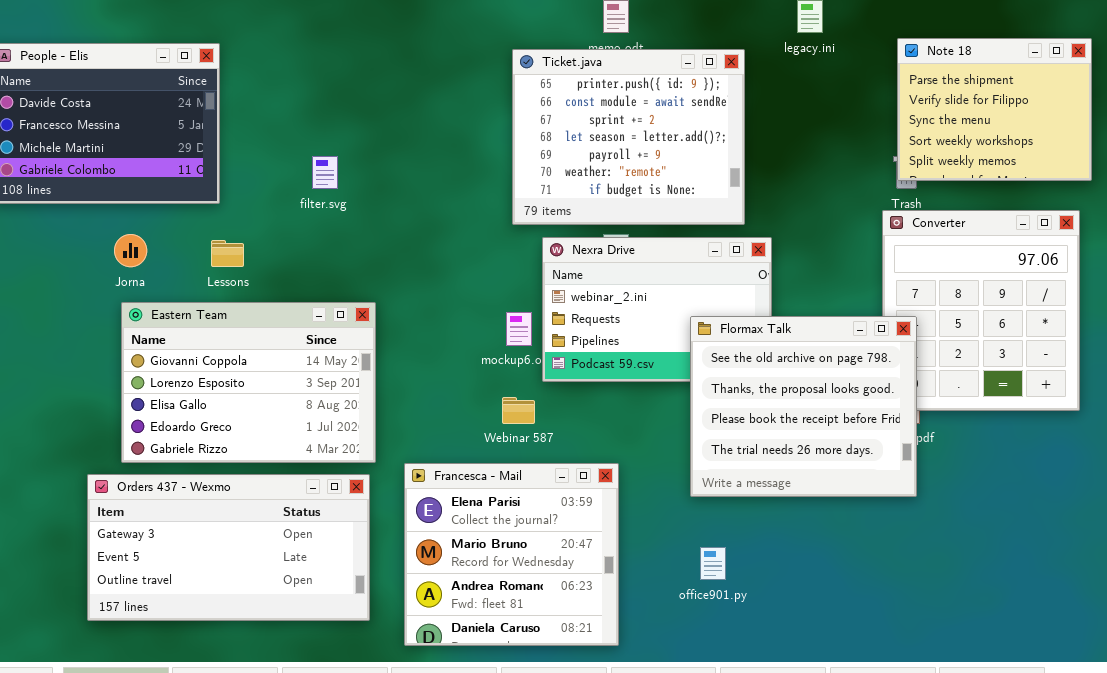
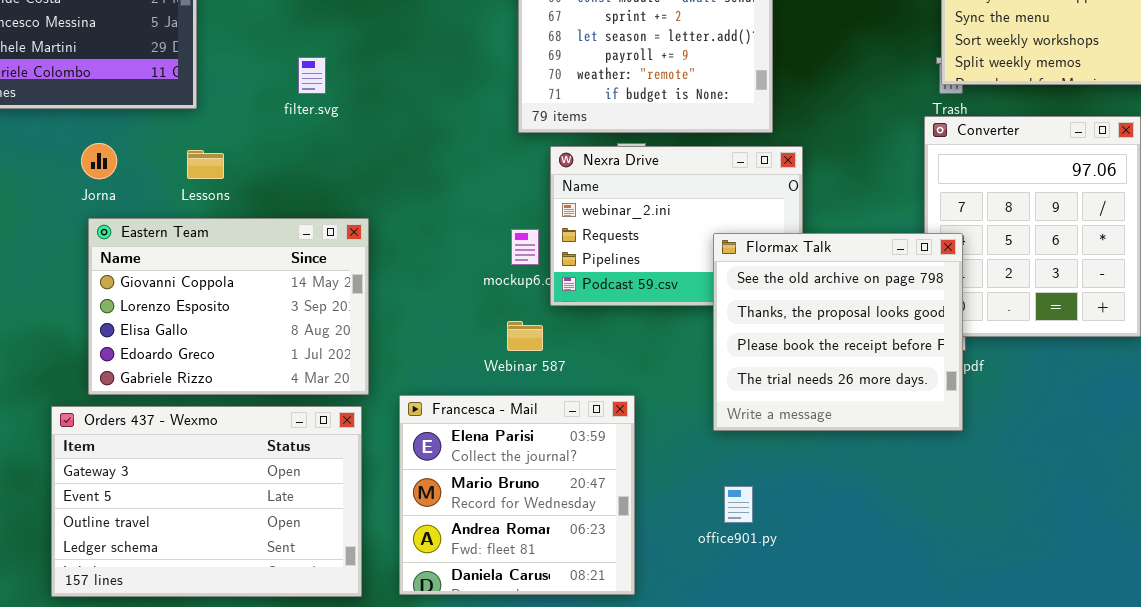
Orders 437 - Wexmo: [87,474,370,621] -> [51,406,362,597], resized

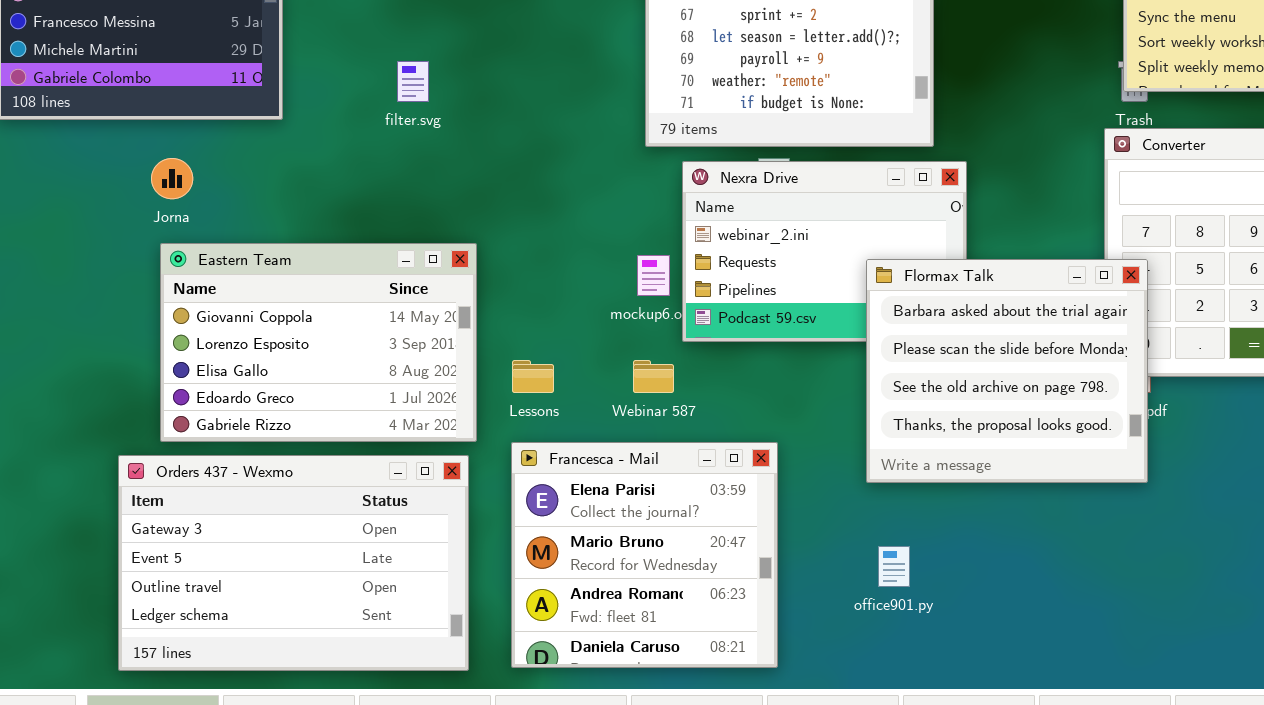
Lessons: [187,150,224,179] -> [512,360,554,393], moved
Flormax Talk: [713,233,963,431] -> [866,259,1148,483], scrolled up 2 rows

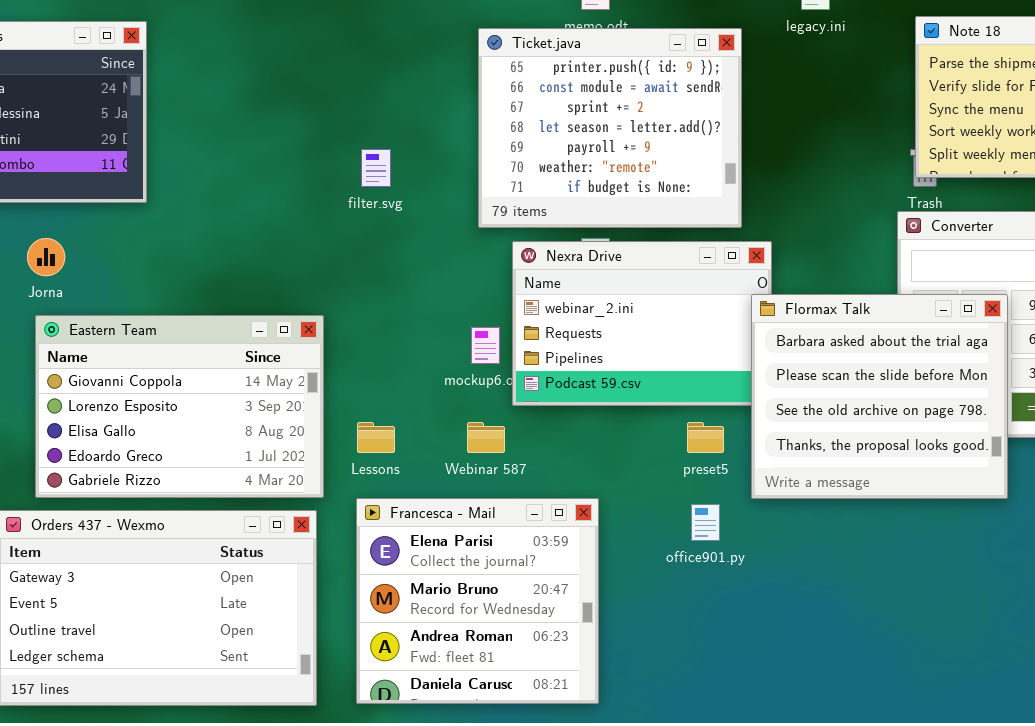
filter.svg: [397,61,429,102] -> [361,149,391,187], moved
Flormax Talk: [866,259,1148,483] -> [751,294,1008,499], moved
office901.py: [878,546,910,587] -> [691,504,720,541], moved

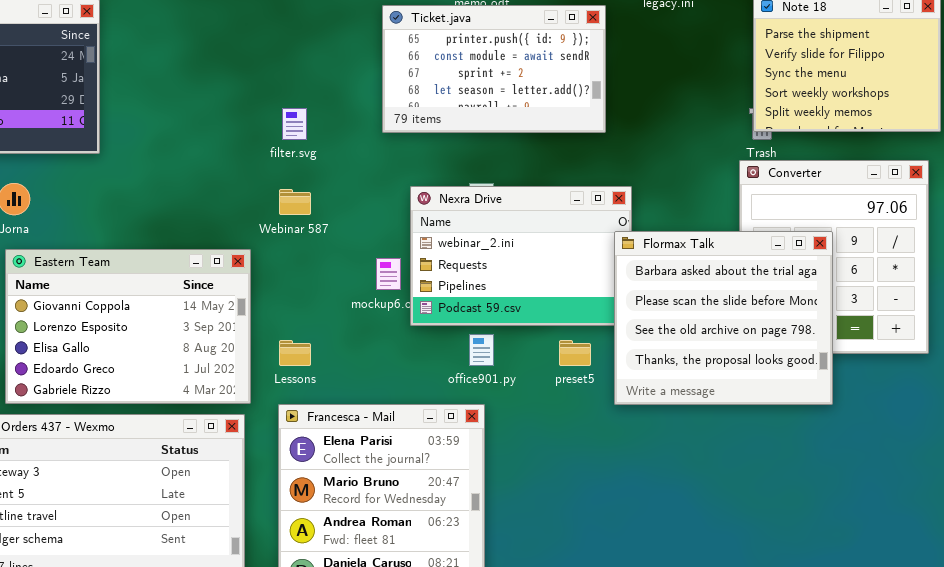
Ticket.java: [478,28,742,228] -> [382,5,606,133], resized
Webinar 587: [467,422,505,453] -> [279,189,311,215], moved
office901.py: [691,504,720,541] -> [469,334,494,366], moved

